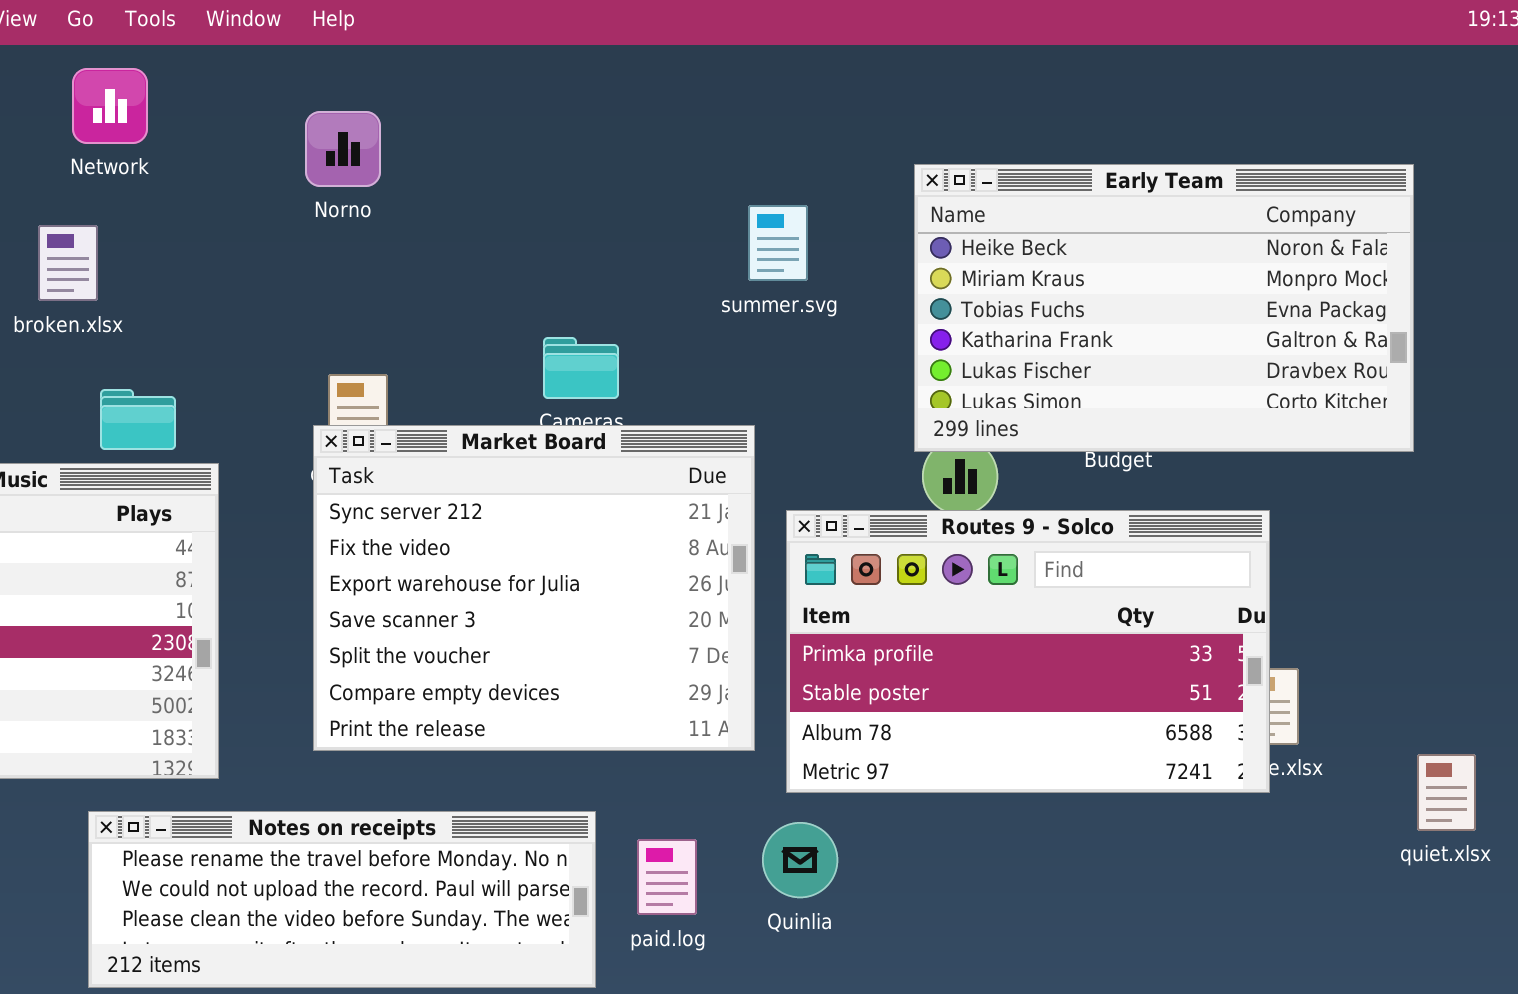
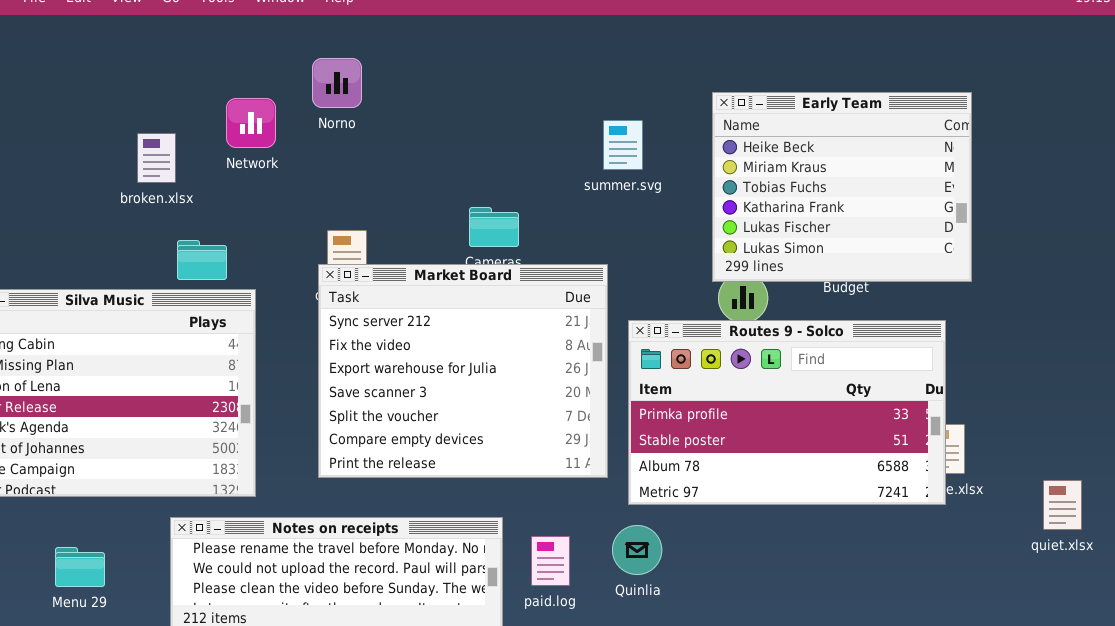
Network: [72,68,148,144] -> [226,98,276,148], moved
Early Team: [914,164,1414,452] -> [712,92,972,282], resized

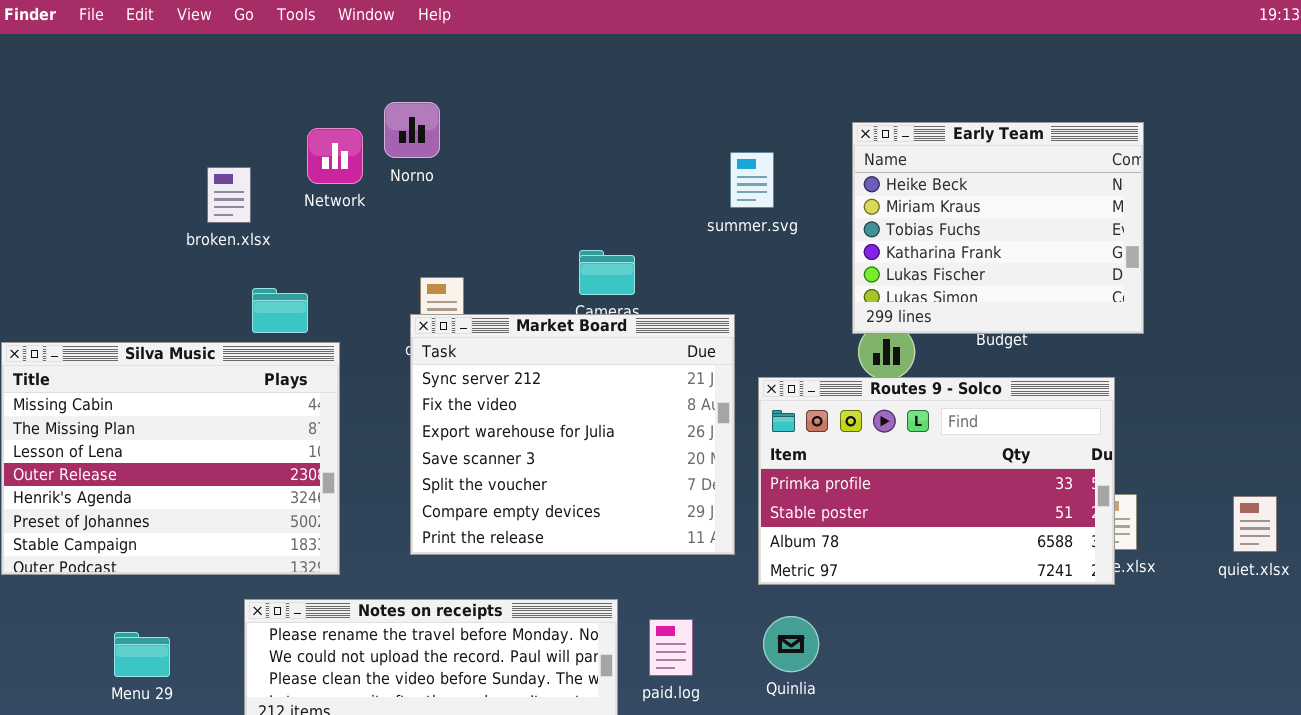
Norno: [312,58,362,108] -> [384,102,440,158], moved
quiet.xlsx: [1043,480,1082,530] -> [1233,496,1277,552], moved
Quinlia: [612,525,662,575] -> [763,616,819,672], moved

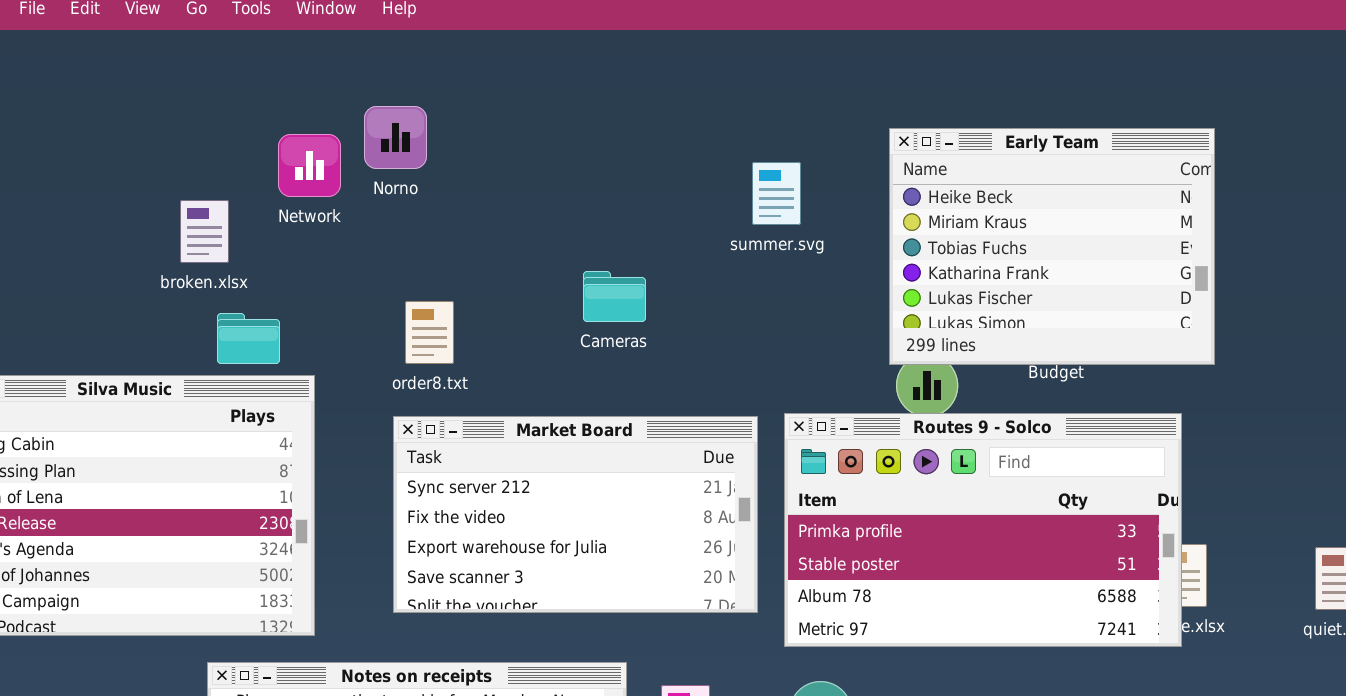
broken.xlsx: [207,167,251,223] -> [180,200,229,263], moved
Market Board: [410,314,735,555] -> [393,416,758,613], resized

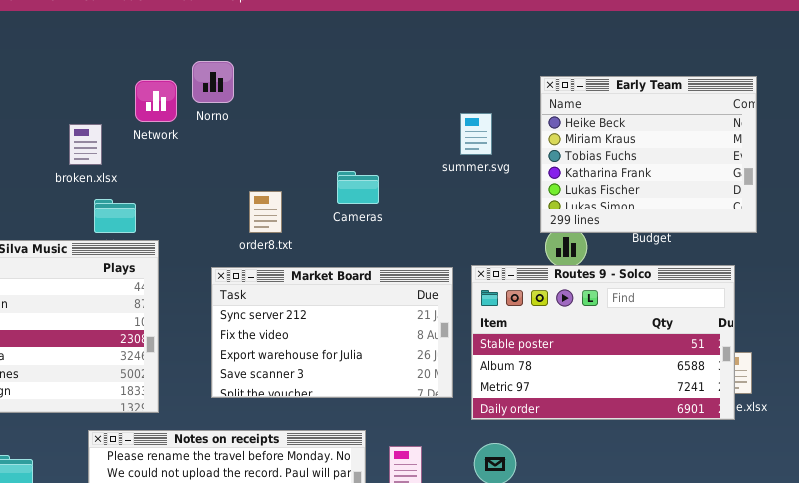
summer.svg: [752,162,801,225] -> [460,113,492,155], moved
order8.txt: [405,301,454,364] -> [249,191,282,233], moved
Routes 9 - Solco: [784,413,1182,647] -> [471,265,735,420], scrolled down 1 row

